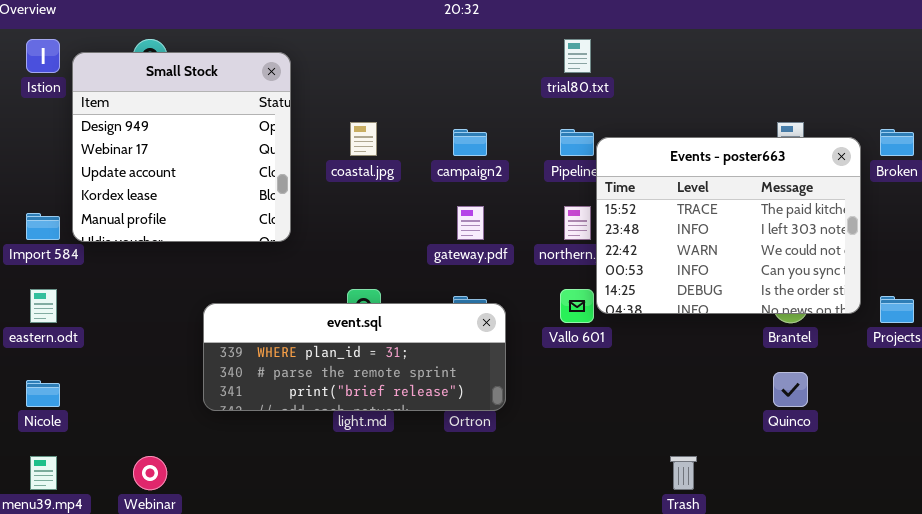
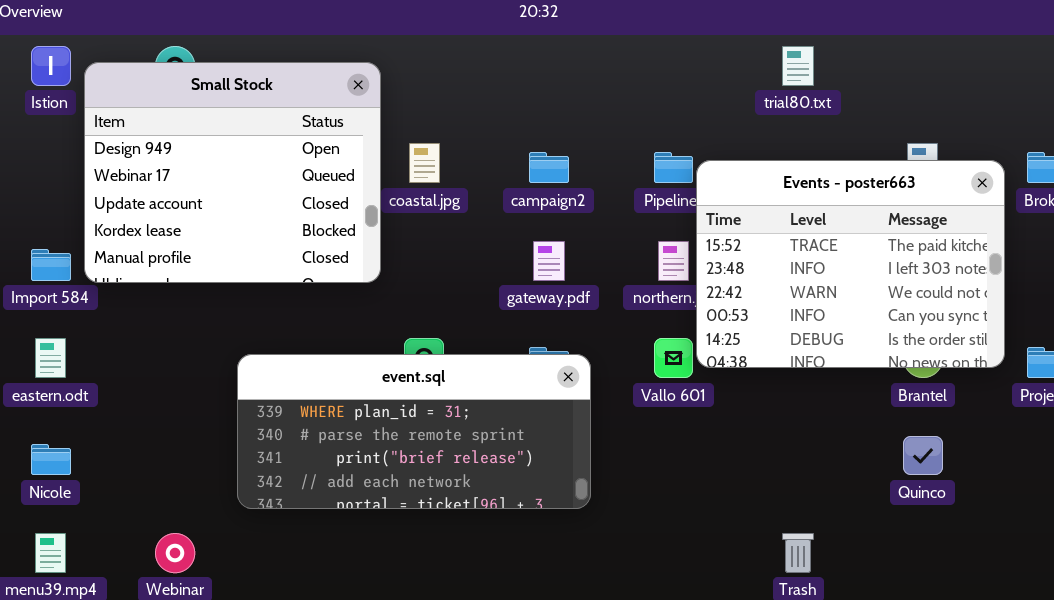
trial80.txt: [564,39,591,73] -> [782,46,814,86], moved
Small Stock: [72,52,291,242] -> [84,62,381,283], resized
event.sql: [203,303,506,411] -> [237,354,591,509], resized

